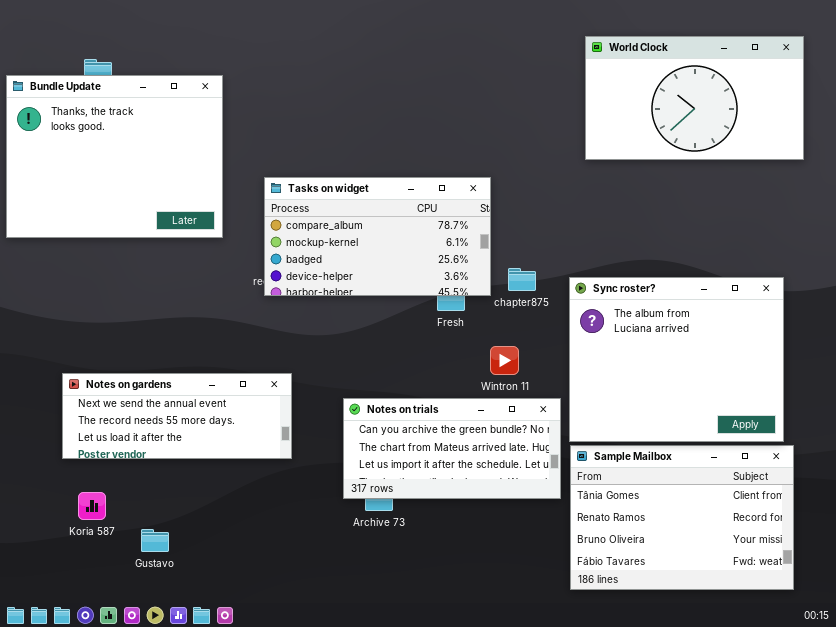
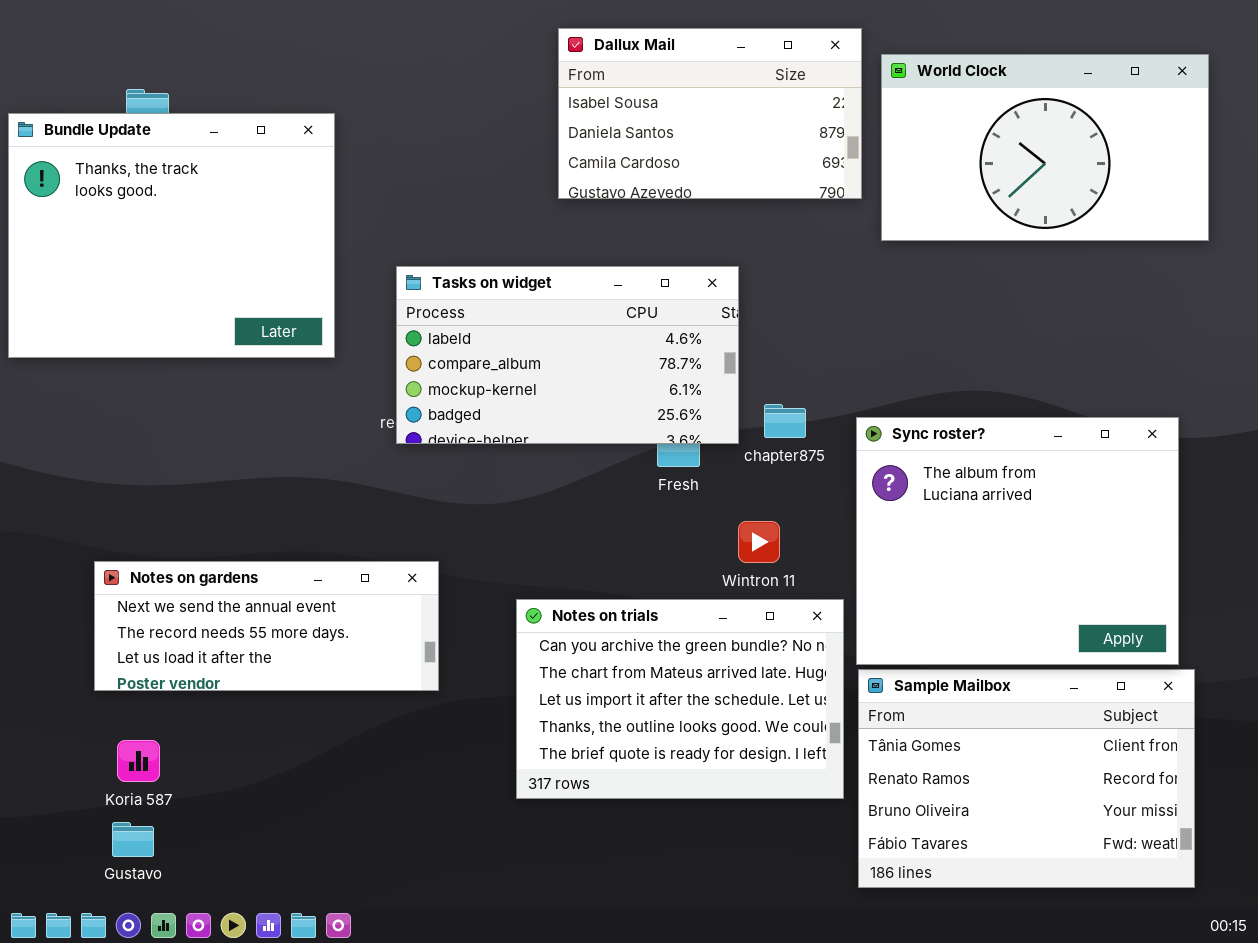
Dallux Mail: none -> [558,28,862,199], opened
Tasks on widget: [264,177,491,296] -> [396,266,739,444], scrolled up 1 row
Notes on trials: [343,398,561,499] -> [516,599,844,799], resized
Gustavo: [141,529,169,552] -> [112,822,154,857], moved

